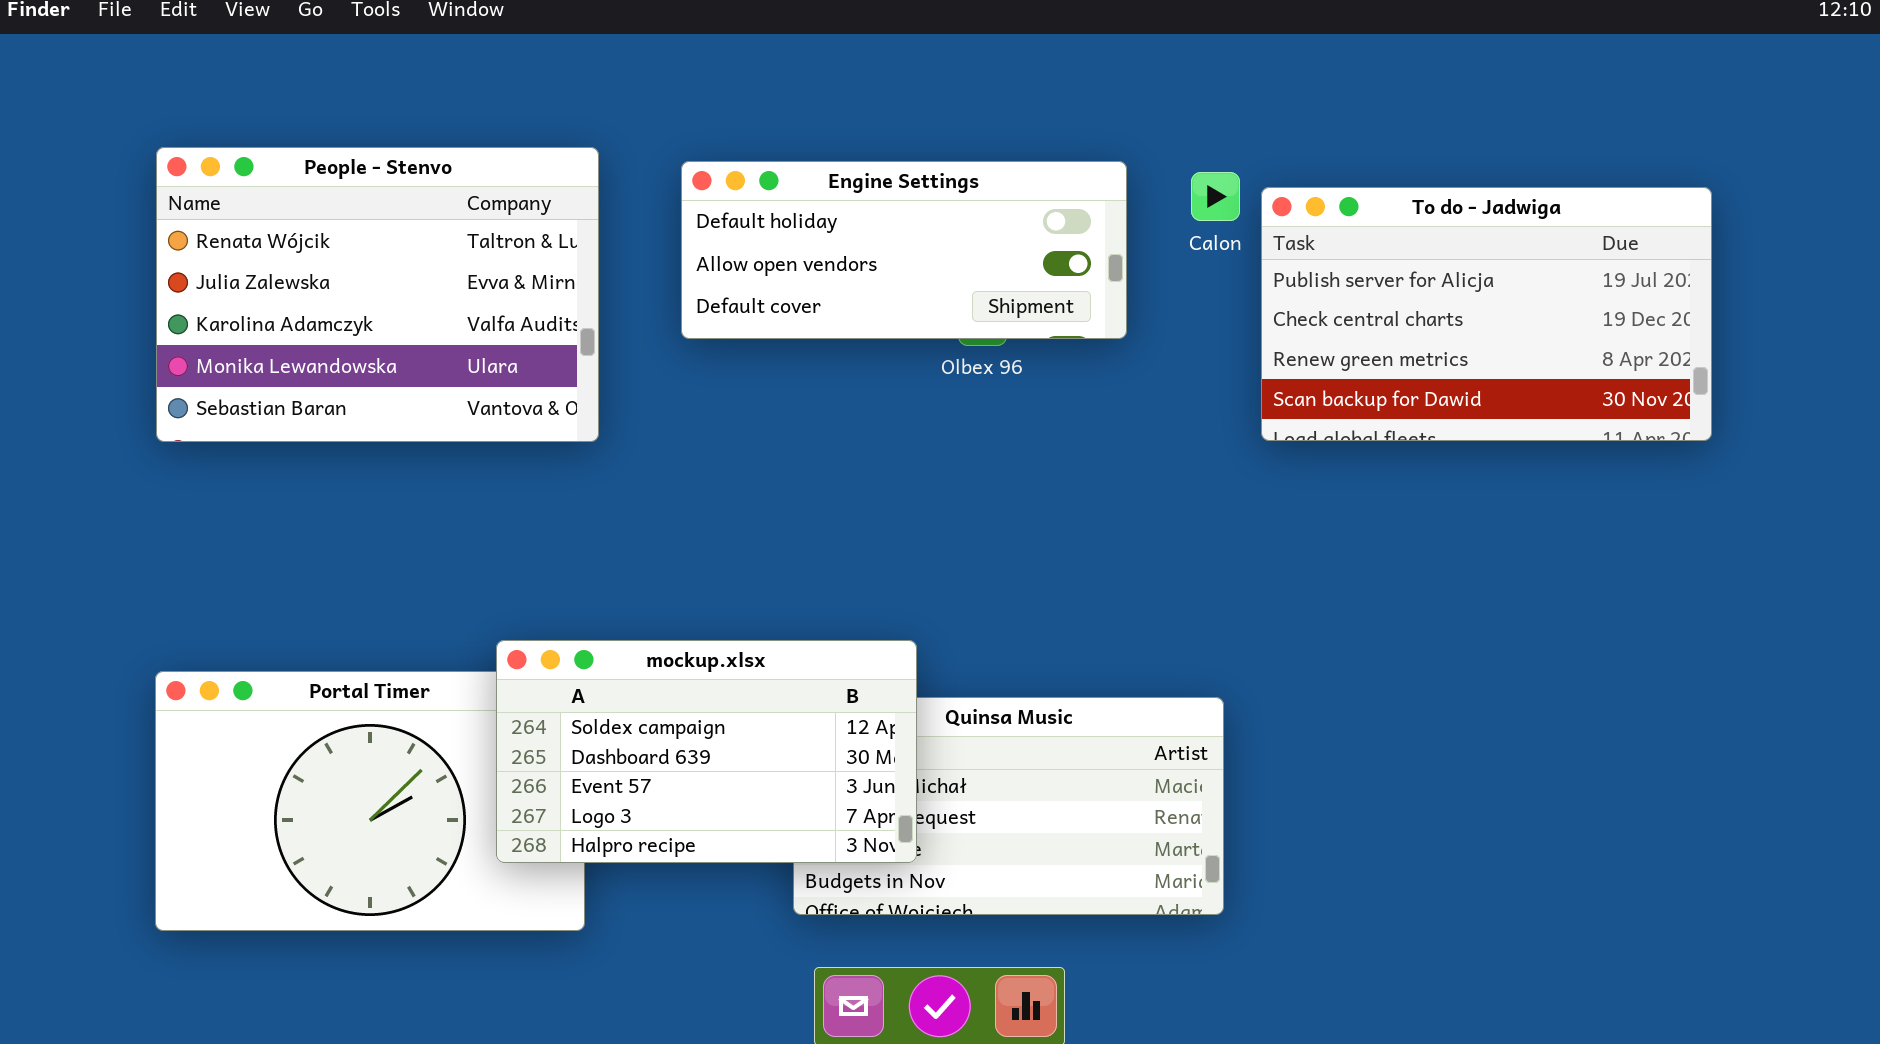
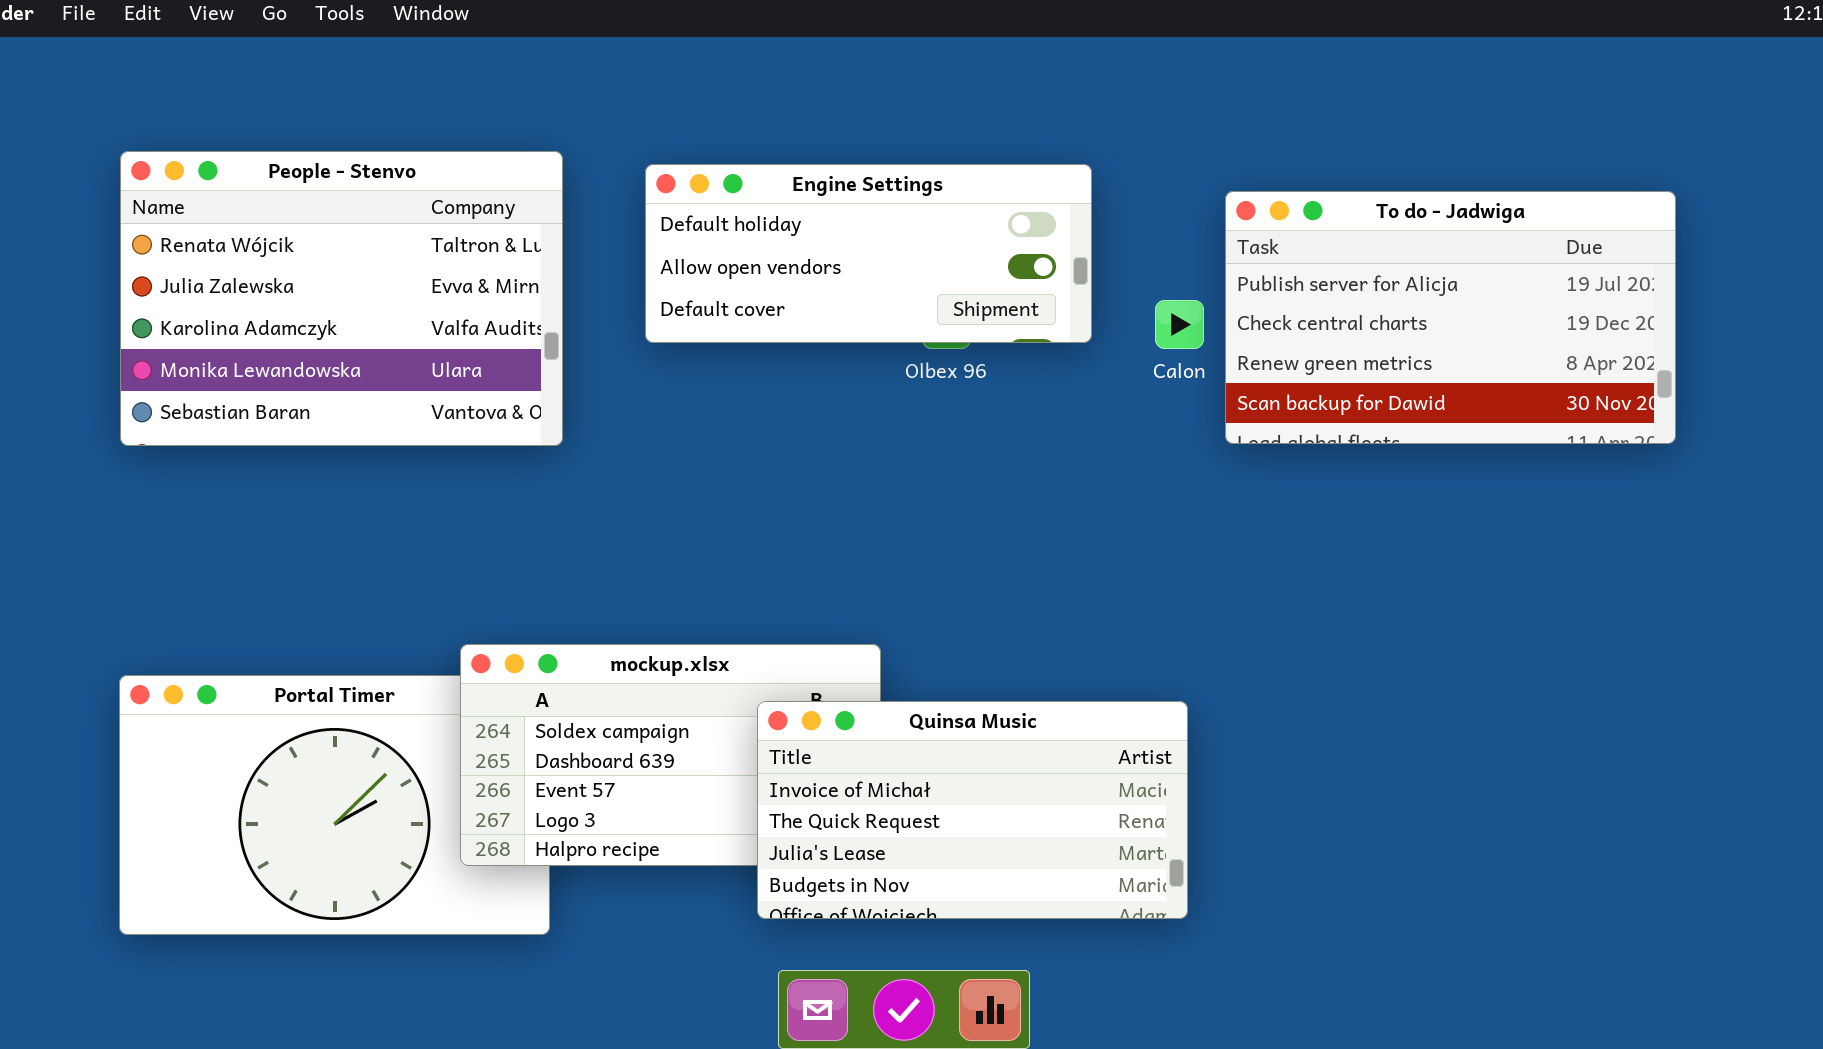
Calon: [1191,172,1240,221] -> [1155,300,1204,349], moved
Quinsa Music: [793,697,1224,915] -> [757,701,1188,919], raised

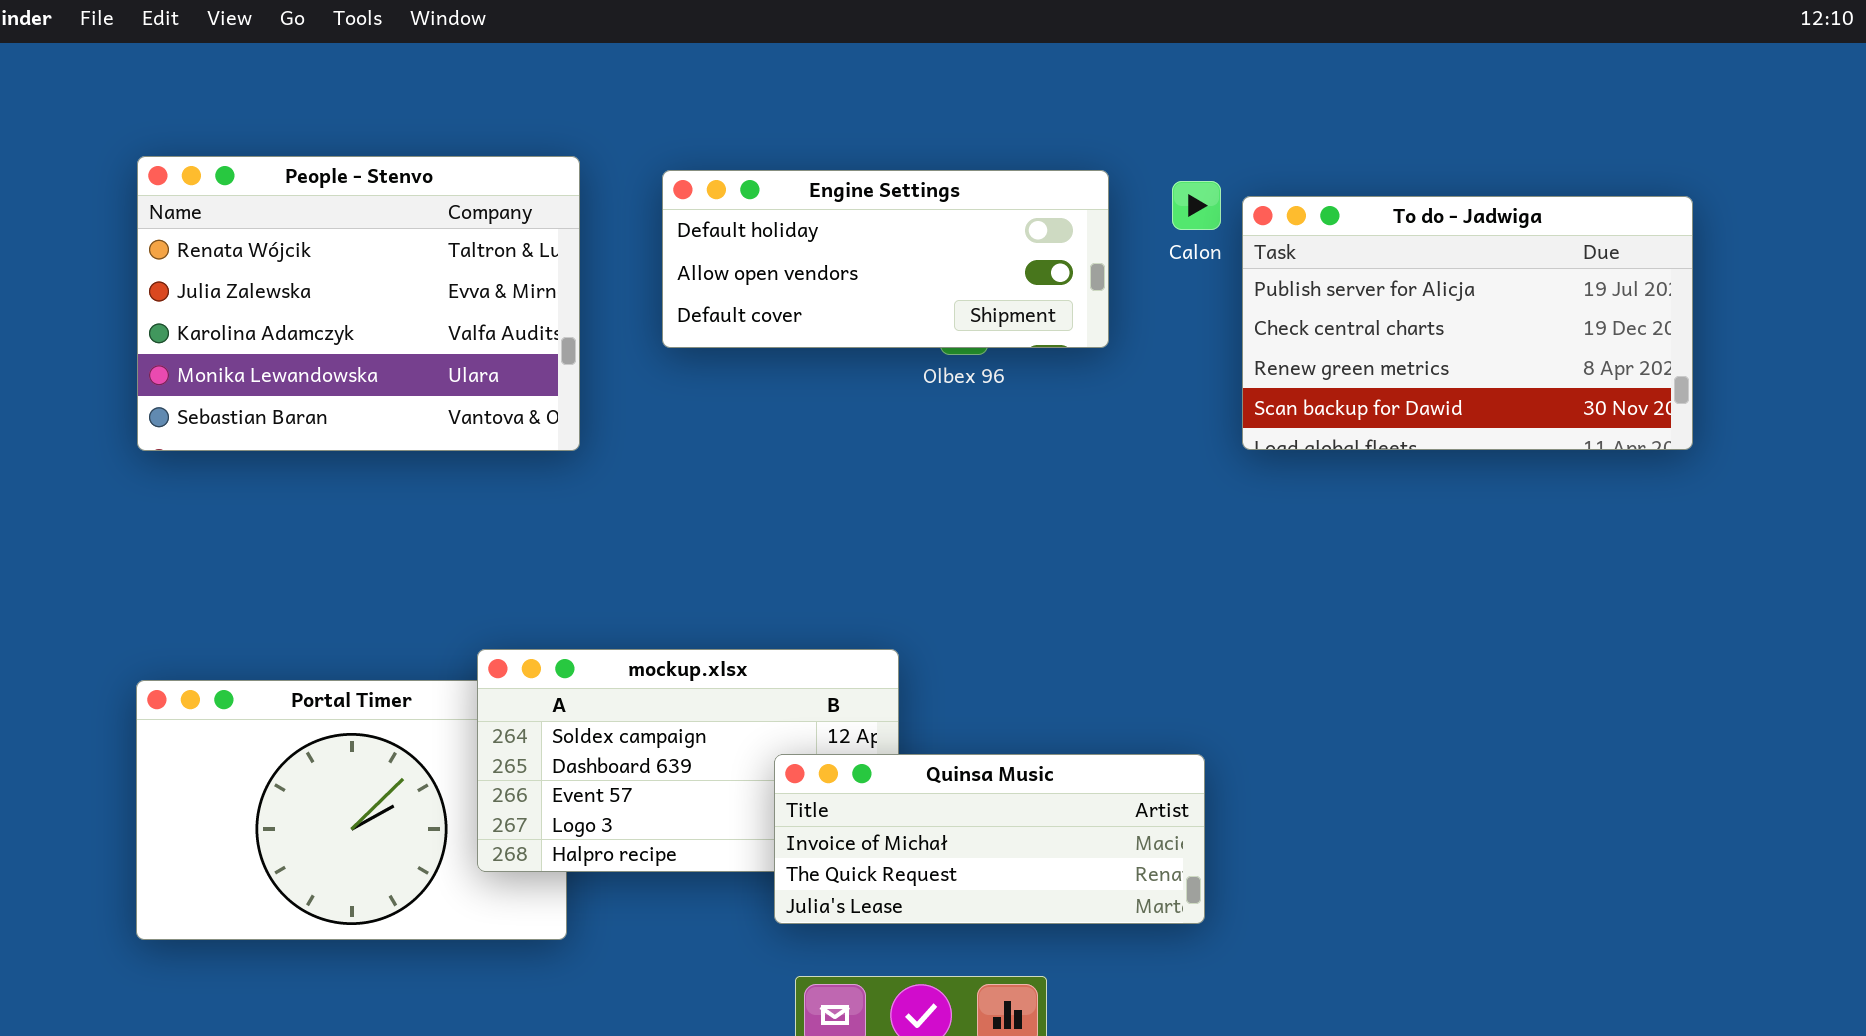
Calon: [1155,300,1204,349] -> [1172,181,1221,230], moved
Quinsa Music: [757,701,1188,919] -> [774,754,1205,924], resized

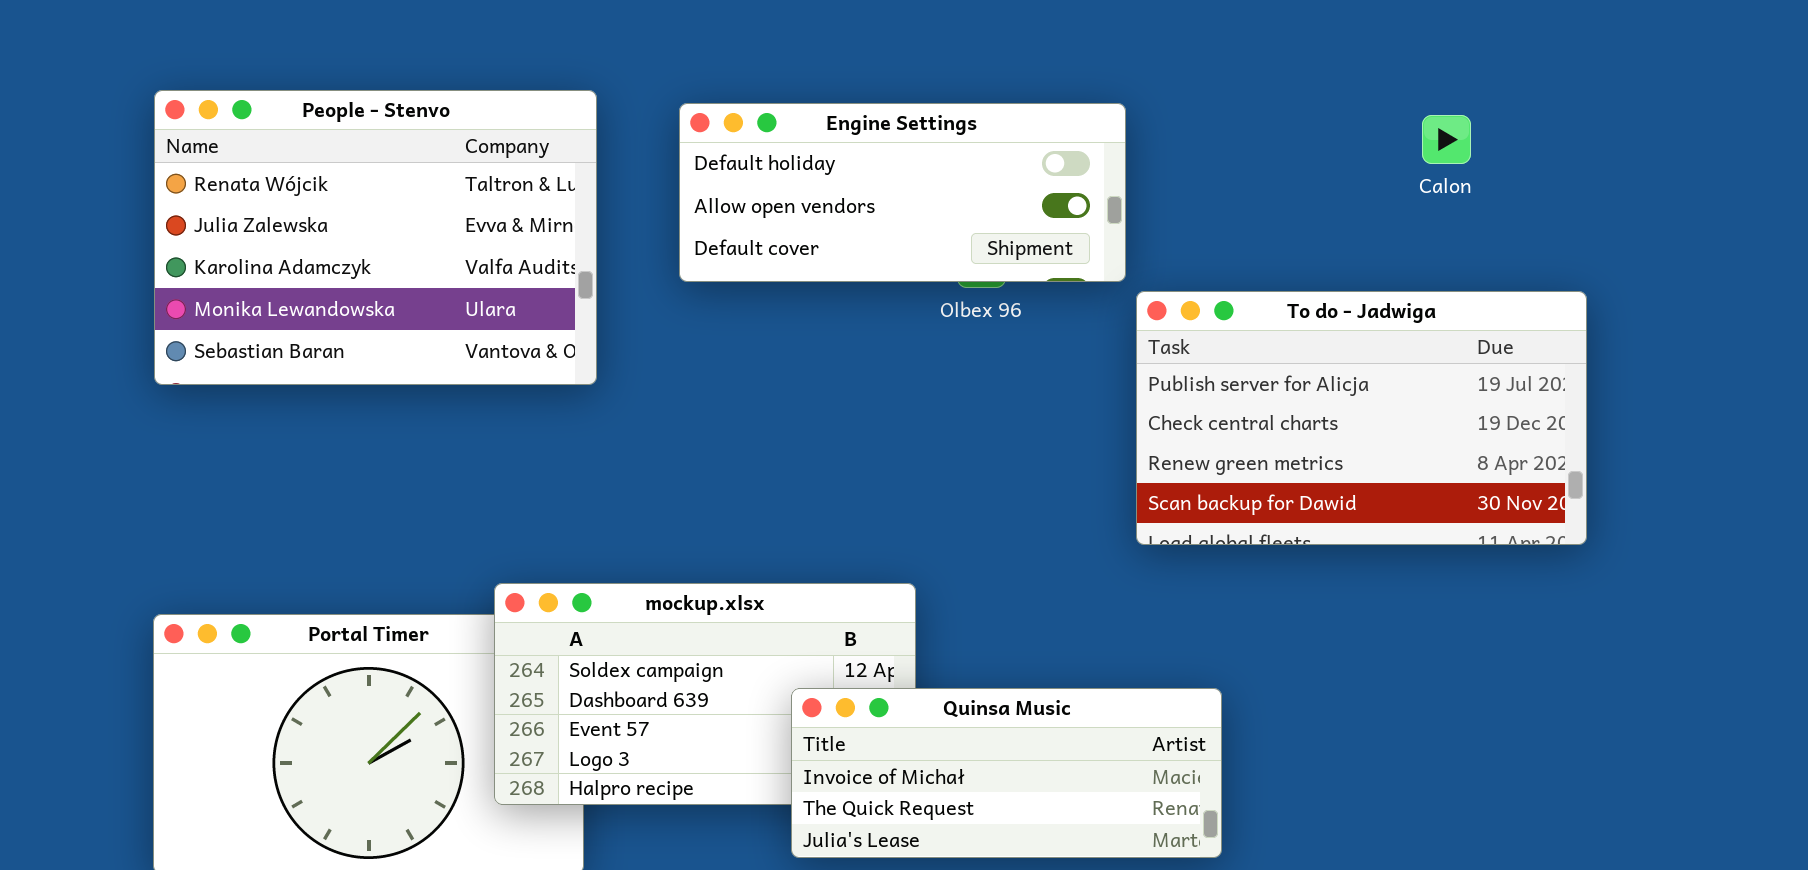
Calon: [1172,181,1221,230] -> [1422,115,1471,164], moved
To do - Jadwiga: [1242,196,1693,450] -> [1136,291,1587,545], moved

